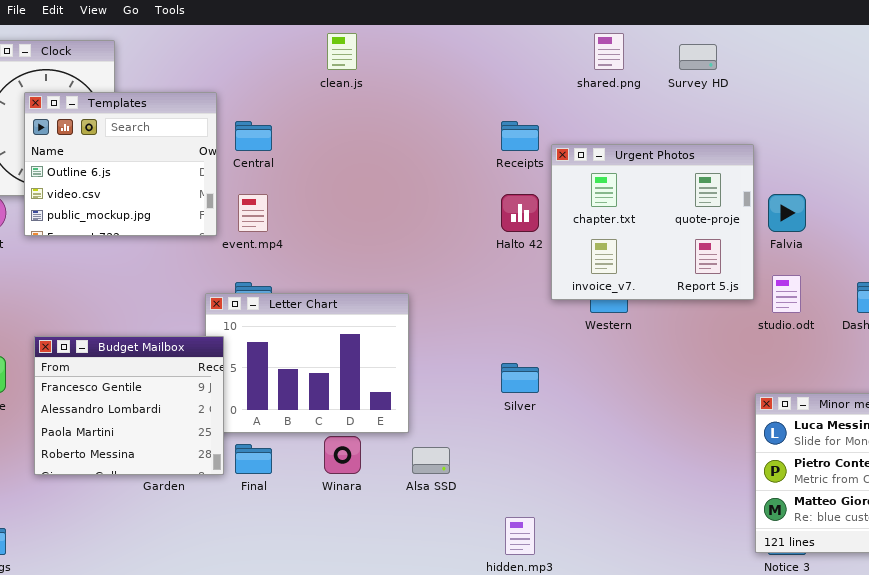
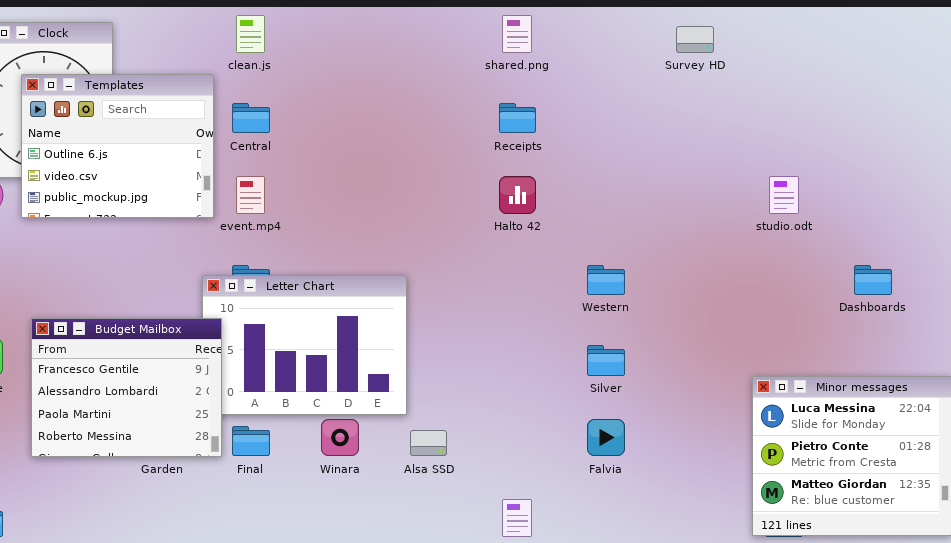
clean.js: [327,33,357,70] -> [236,15,265,53], moved
shared.png: [594,33,624,70] -> [502,15,532,53], moved
Urgent Photos: [551,144,754,300] -> none, closed
Falvia: [768,194,806,232] -> [587,419,625,456], moved
studio.odt: [772,275,801,313] -> [769,176,799,214], moved
Silver: [501,363,539,393] -> [587,345,625,376], moved

